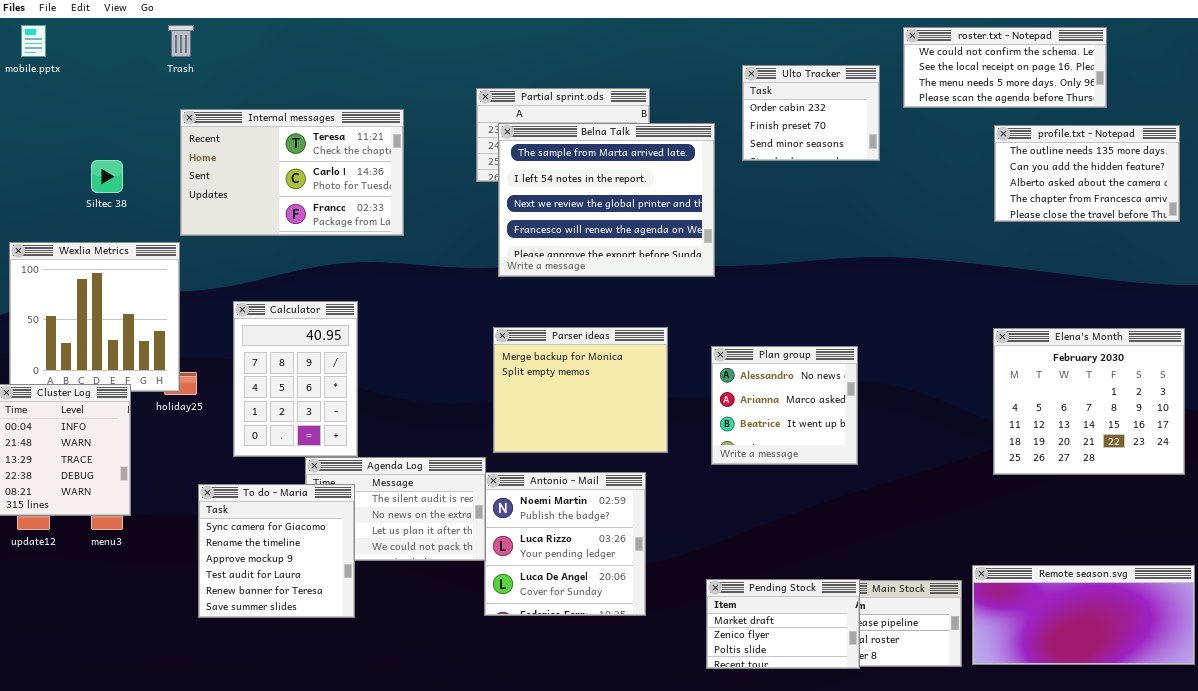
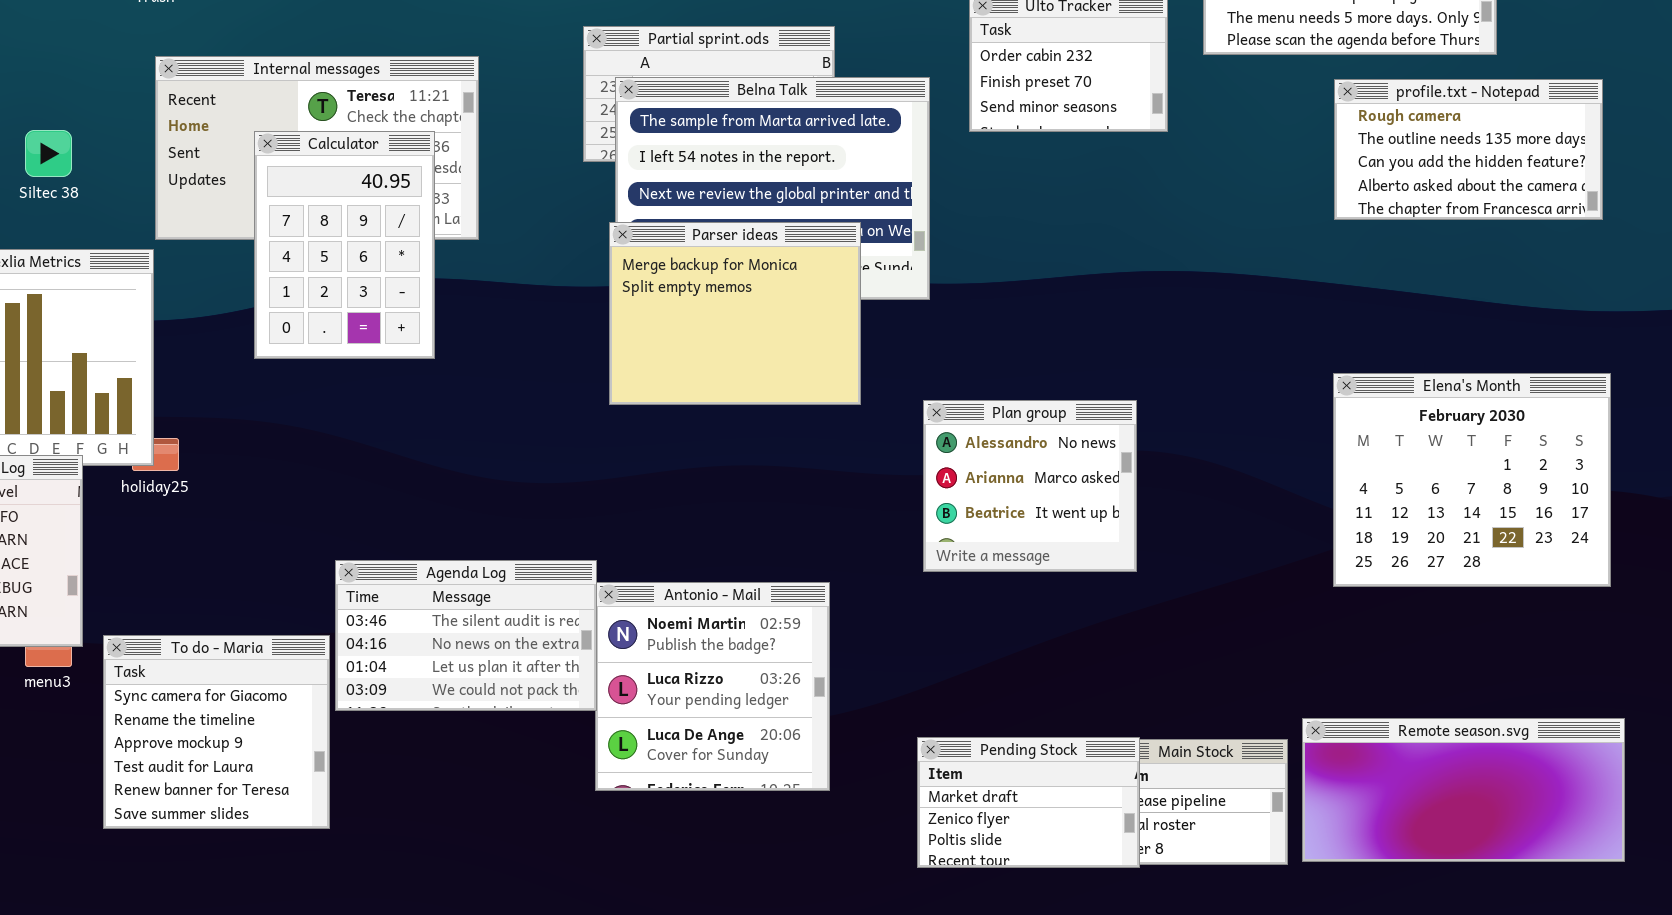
profile.txt - Notepad: [994,125,1180,222] -> [1334,79,1603,220], scrolled up 1 row
Calculator: [233,301,358,457] -> [254,131,435,359], moved
Parser ideas: [493,327,668,453] -> [609,222,861,405], moved
To do - Maria: [198,484,355,618] -> [103,635,330,829], moved

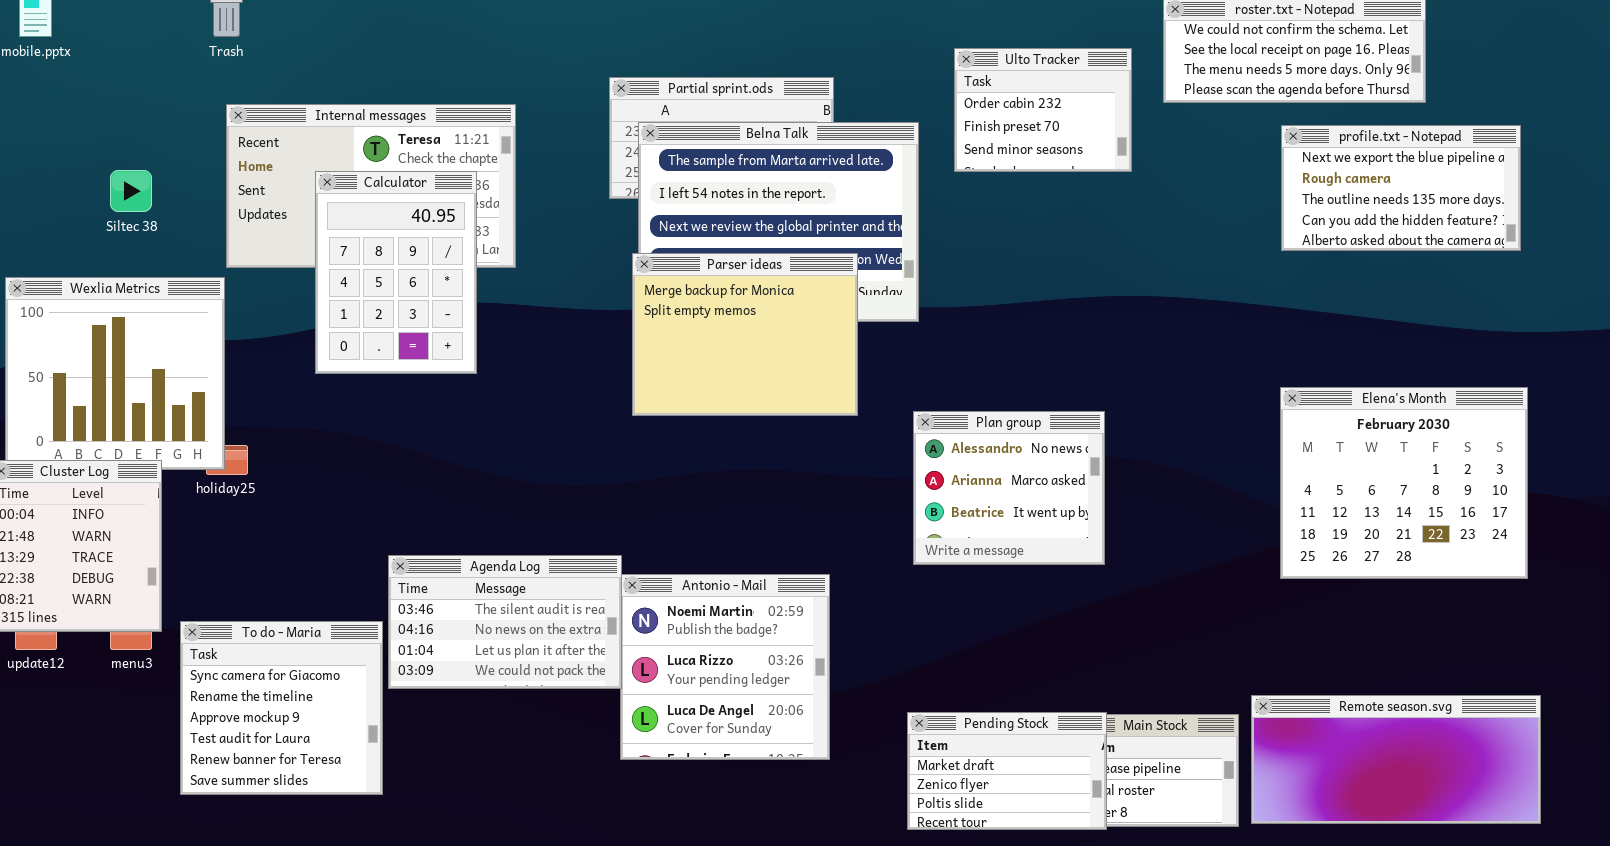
profile.txt - Notepad: [1334,79,1603,220] -> [1281,125,1521,251], scrolled up 1 row

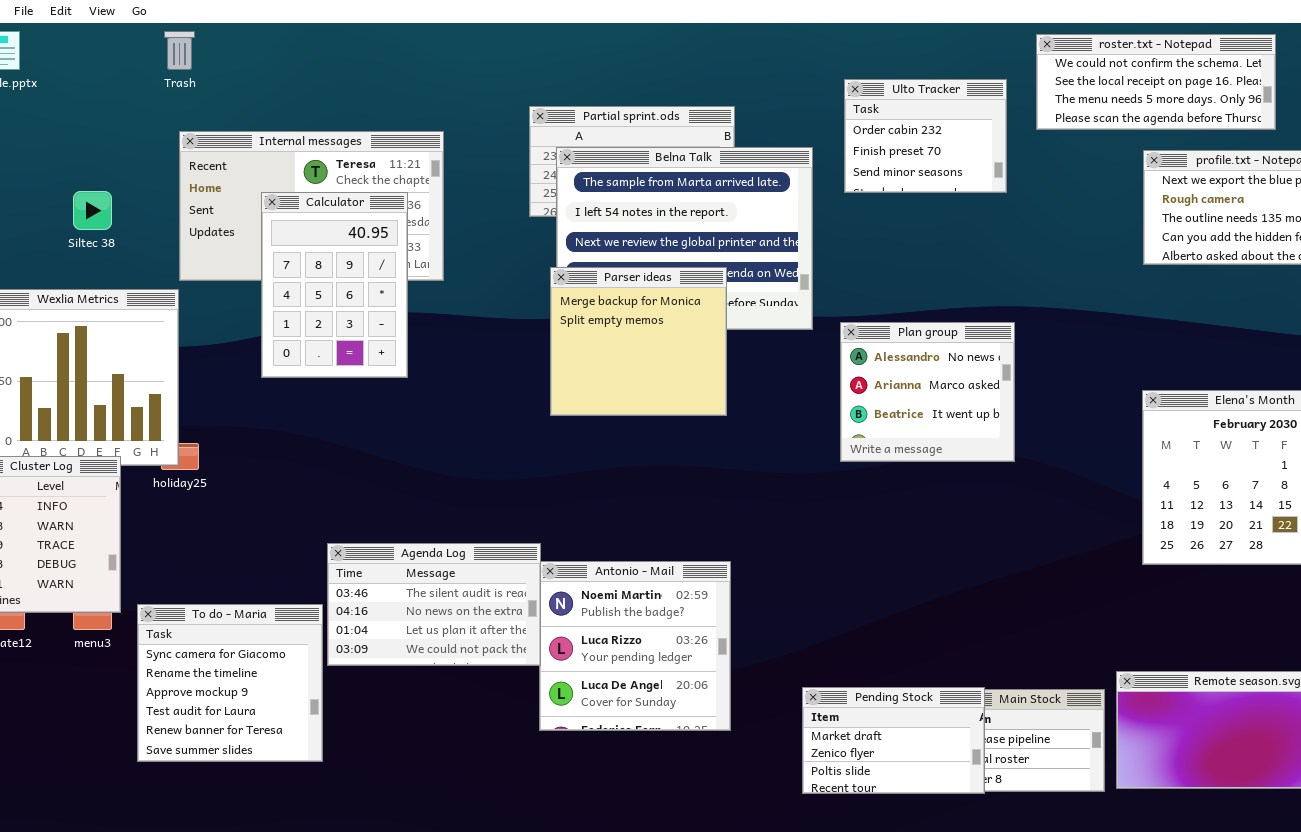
Parser ideas: [632,253,858,416] -> [550,267,727,416], resized
Plan group: [913,411,1105,565] -> [840,322,1015,462], moved

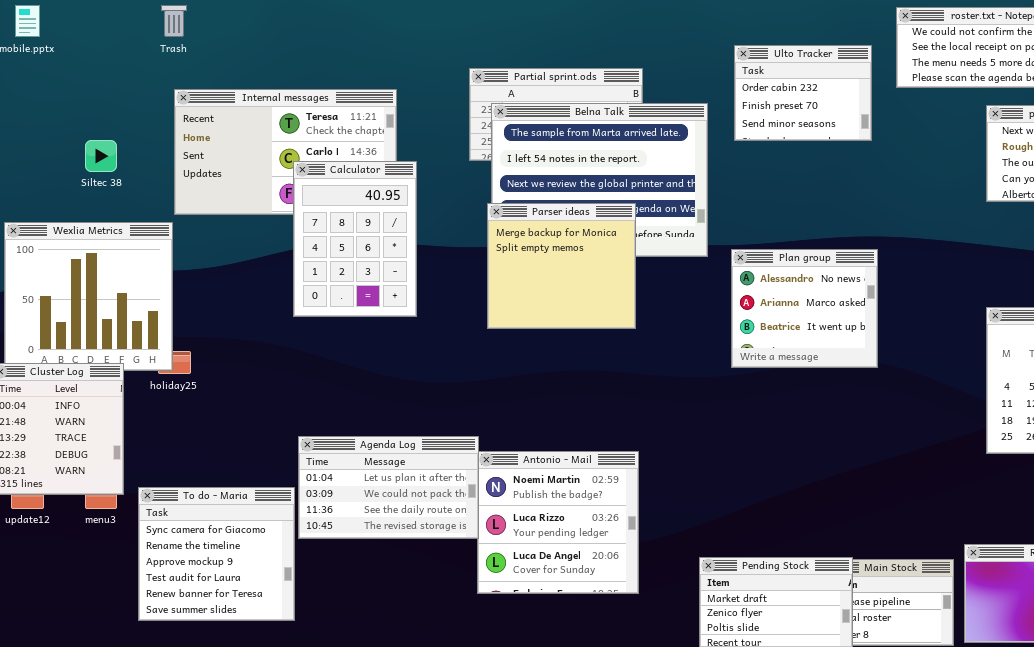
Calculator: [261,192,408,378] -> [293,161,417,317], moved
Agenda Log: [327,543,541,666] -> [298,436,479,539], scrolled down 2 rows

